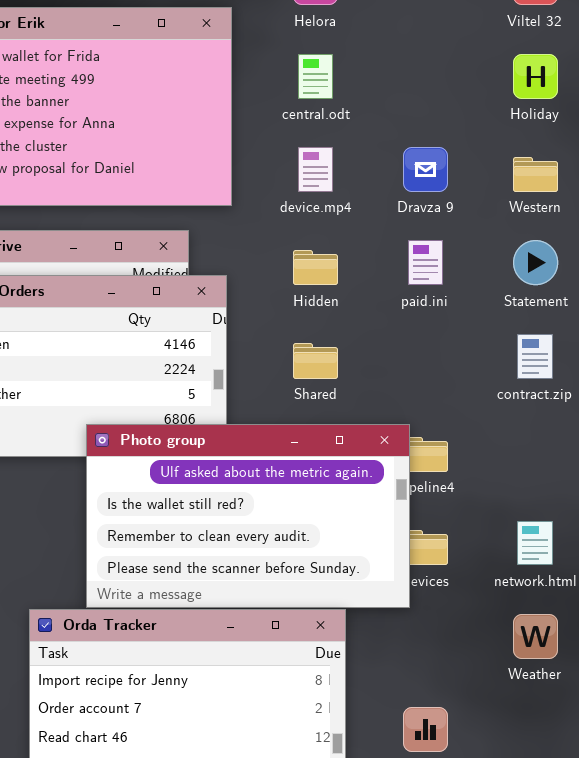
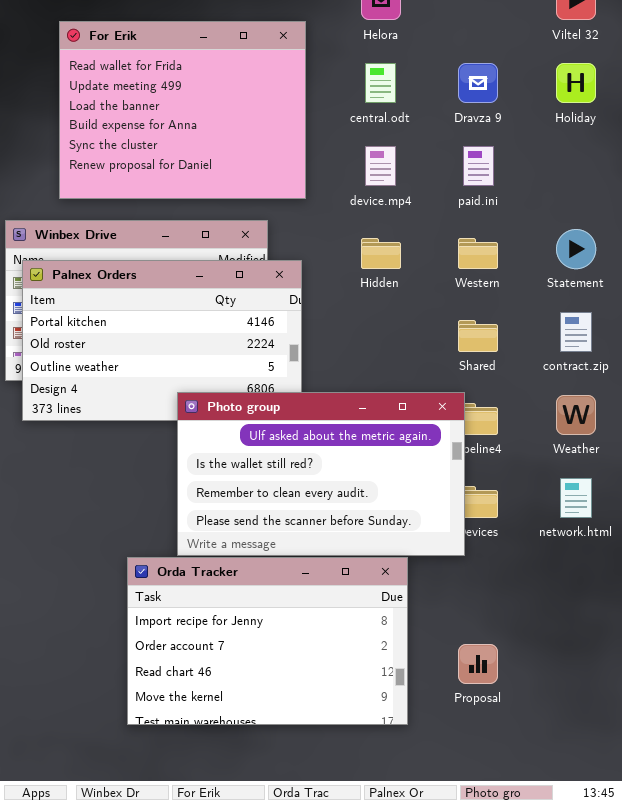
Dravza 9: [403,147,448,192] -> [458,63,498,103], moved
Western: [513,157,558,192] -> [458,238,498,269], moved
paid.ini: [408,240,443,285] -> [463,146,494,186], moved
Shared: [293,343,338,379] -> [458,320,498,352], moved
Weather: [513,614,558,659] -> [556,395,596,435], moved

